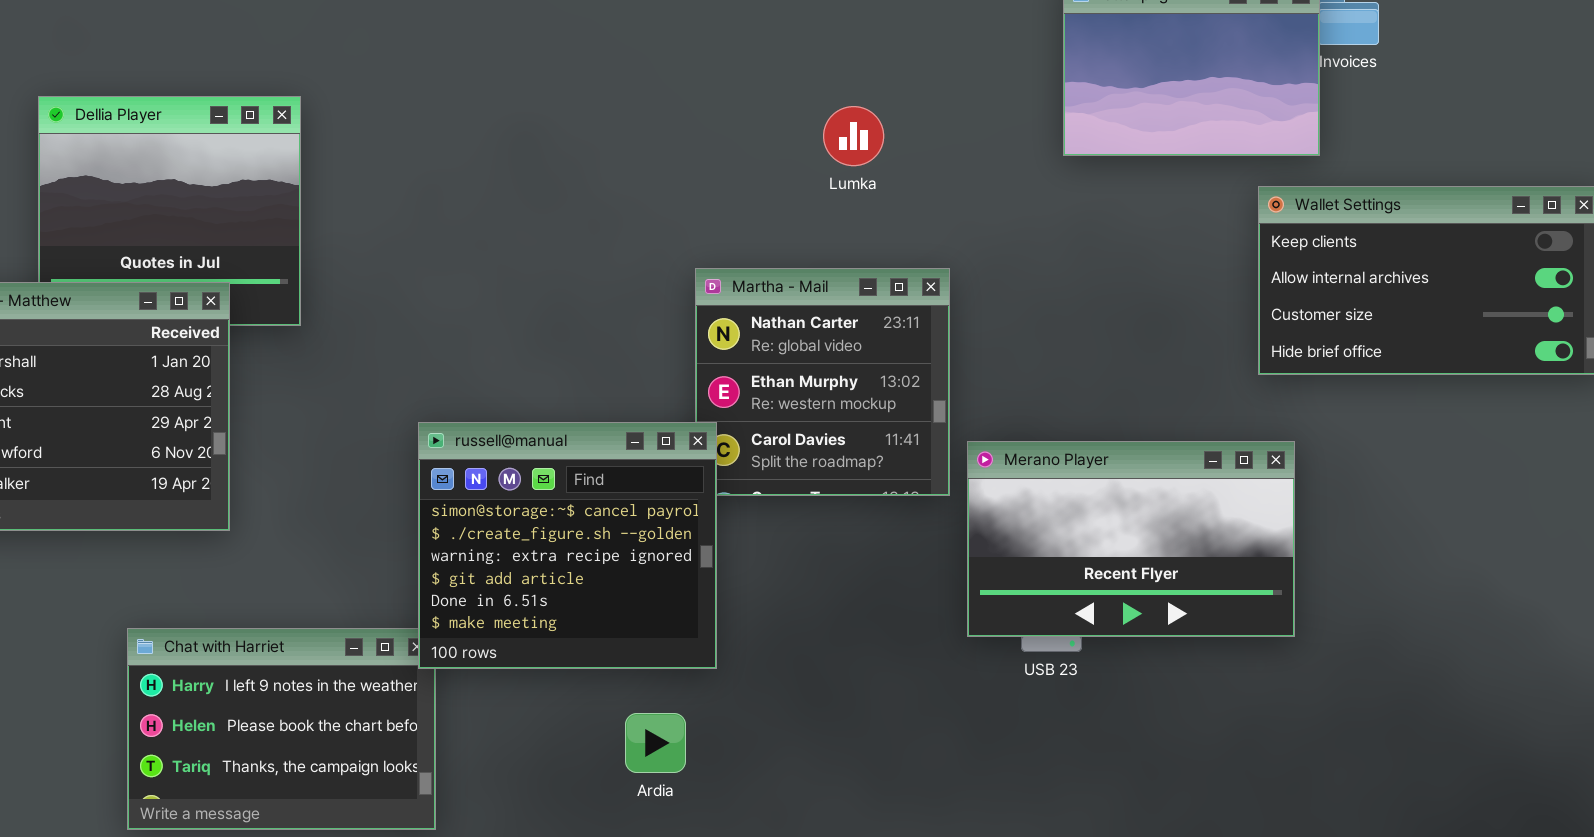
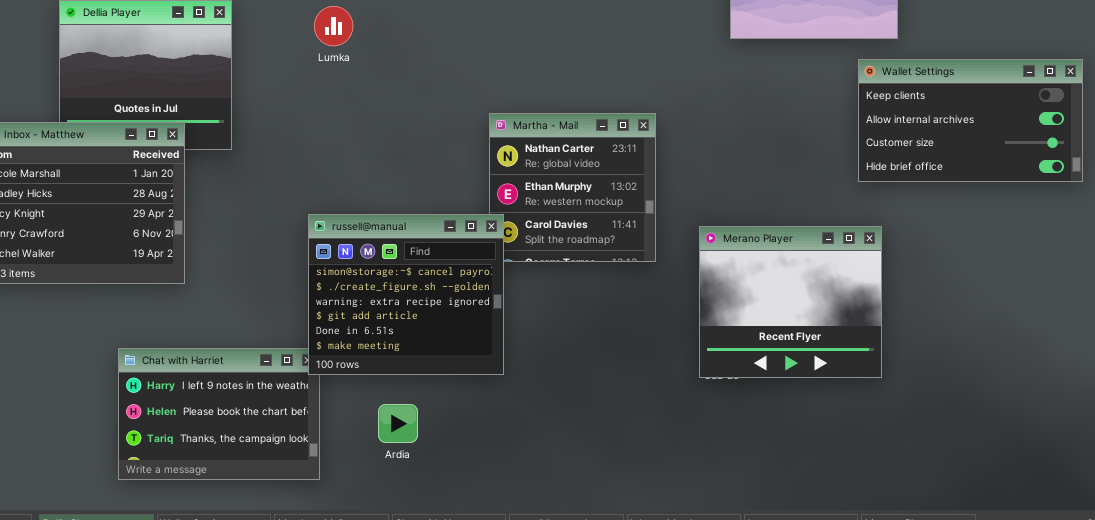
Lumka: [823,106,884,166] -> [314,6,353,46], moved
Merano Player: [967,441,1295,637] -> [699,226,882,378], resized
Ardia: [625,713,686,773] -> [378,404,418,443], moved

